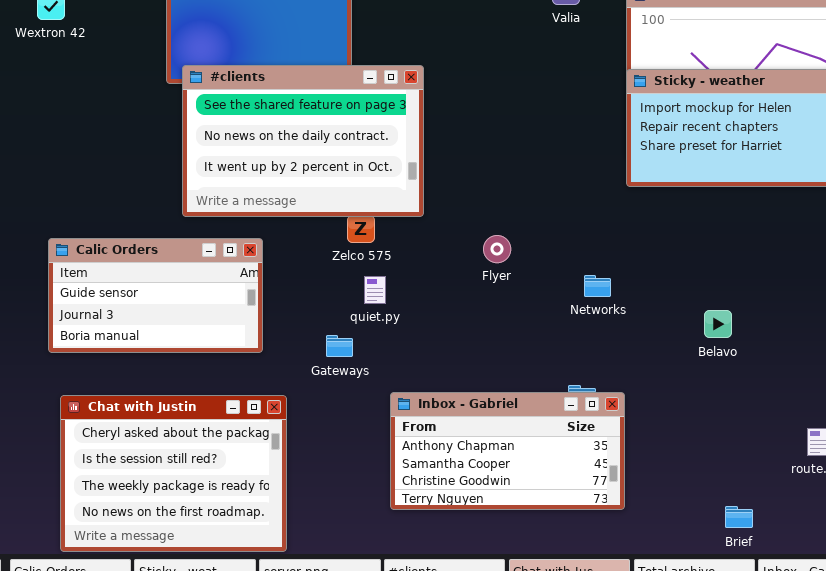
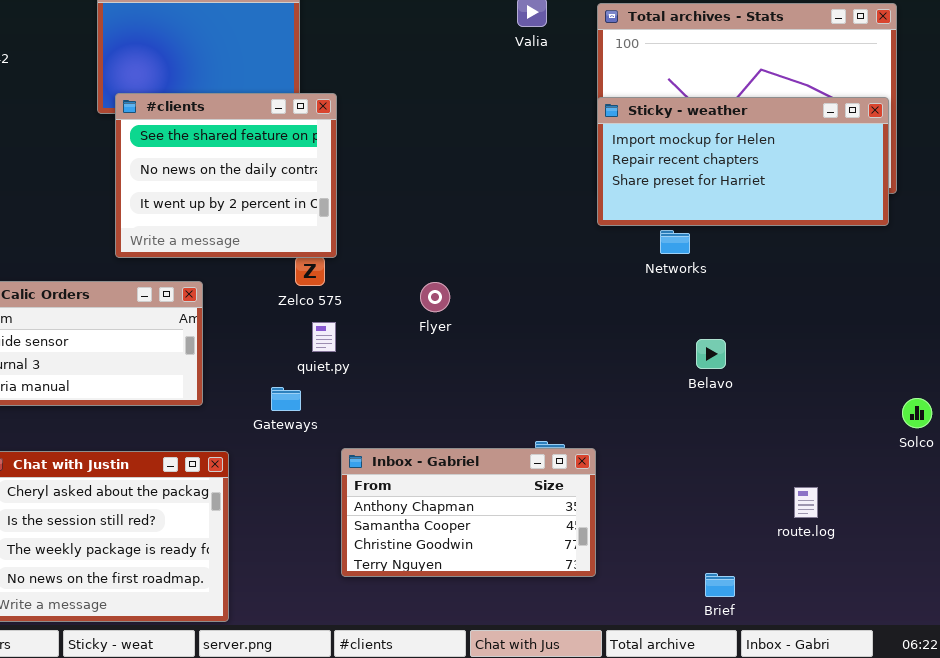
#clients: [182,65,424,217] -> [115,93,337,258], resized
Flyer: [483,235,511,263] -> [420,282,450,312], moved
Networks: [584,275,611,297] -> [660,230,690,254], moved
Belavo: [704,310,732,338] -> [696,339,726,369], moved

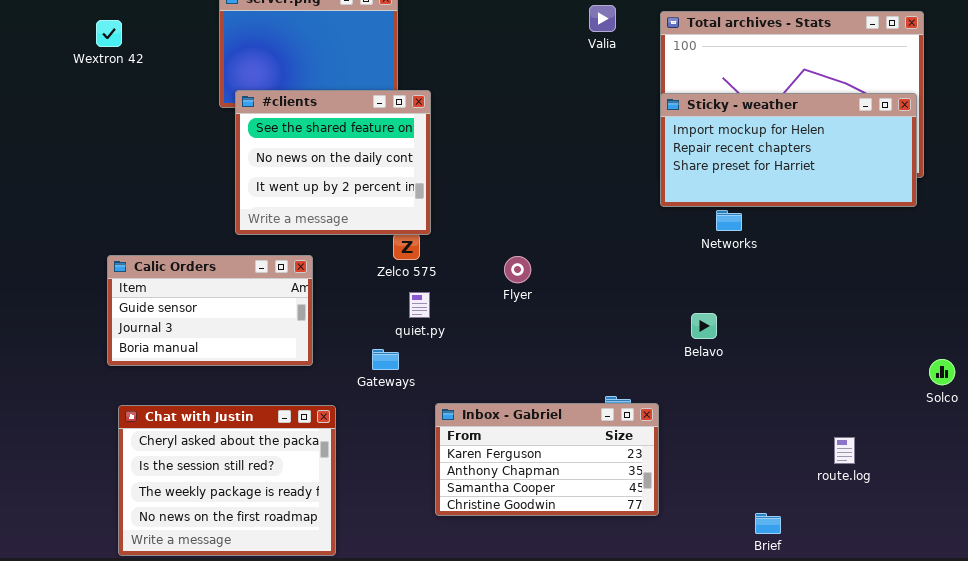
Belavo: [696,339,726,369] -> [691,313,717,339], moved
Inbox - Gabriel: [341,448,596,577] -> [435,403,659,516], scrolled up 1 row

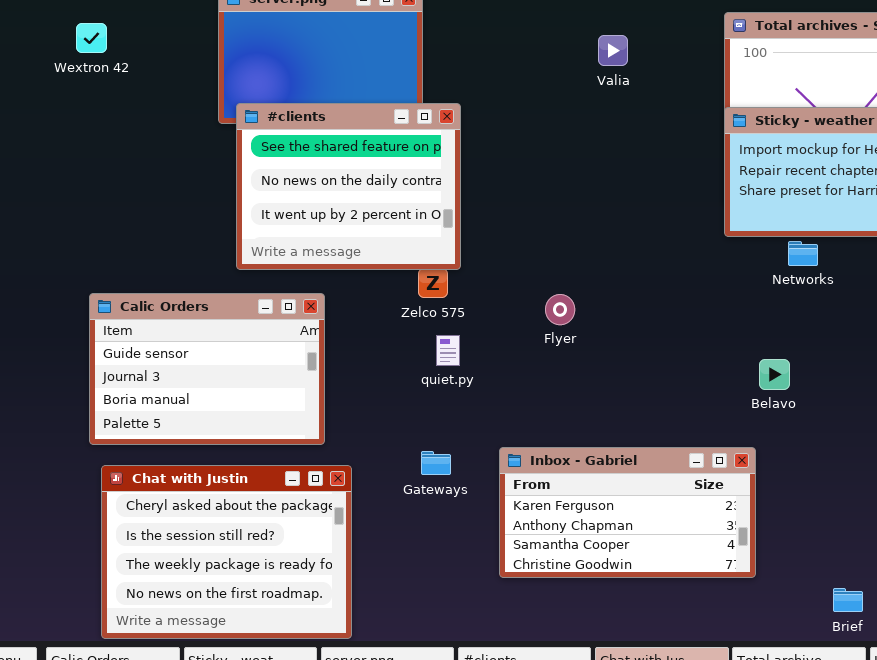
Valia: [589,5,616,32] -> [598,35,628,66], moved
Calic Orders: [107,255,313,366] -> [89,293,325,445], resized
Gateways: [372,349,399,370] -> [421,451,451,475], moved
Inbox - Gabriel: [435,403,659,516] -> [499,447,756,578], moved

